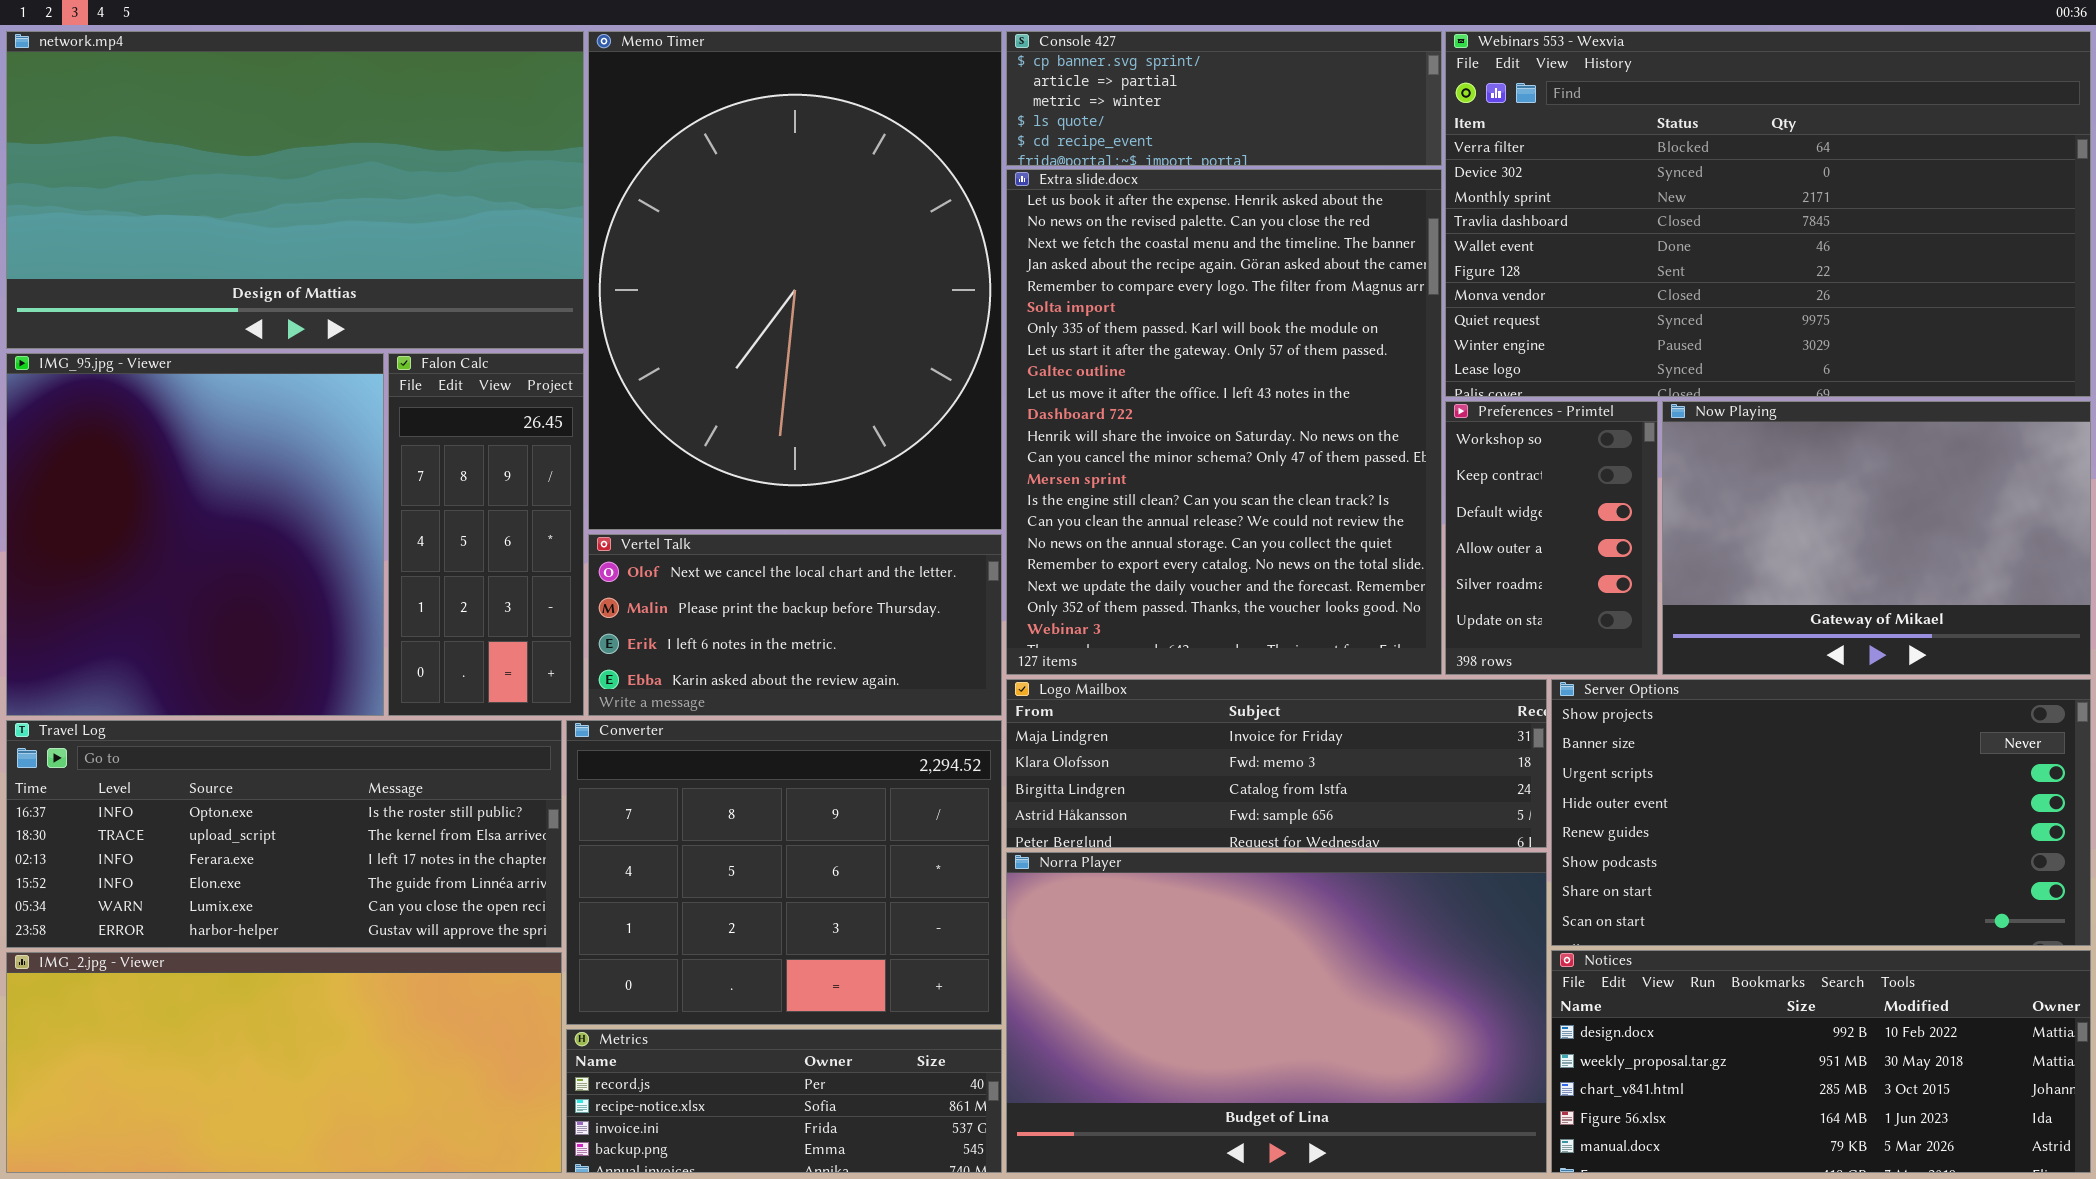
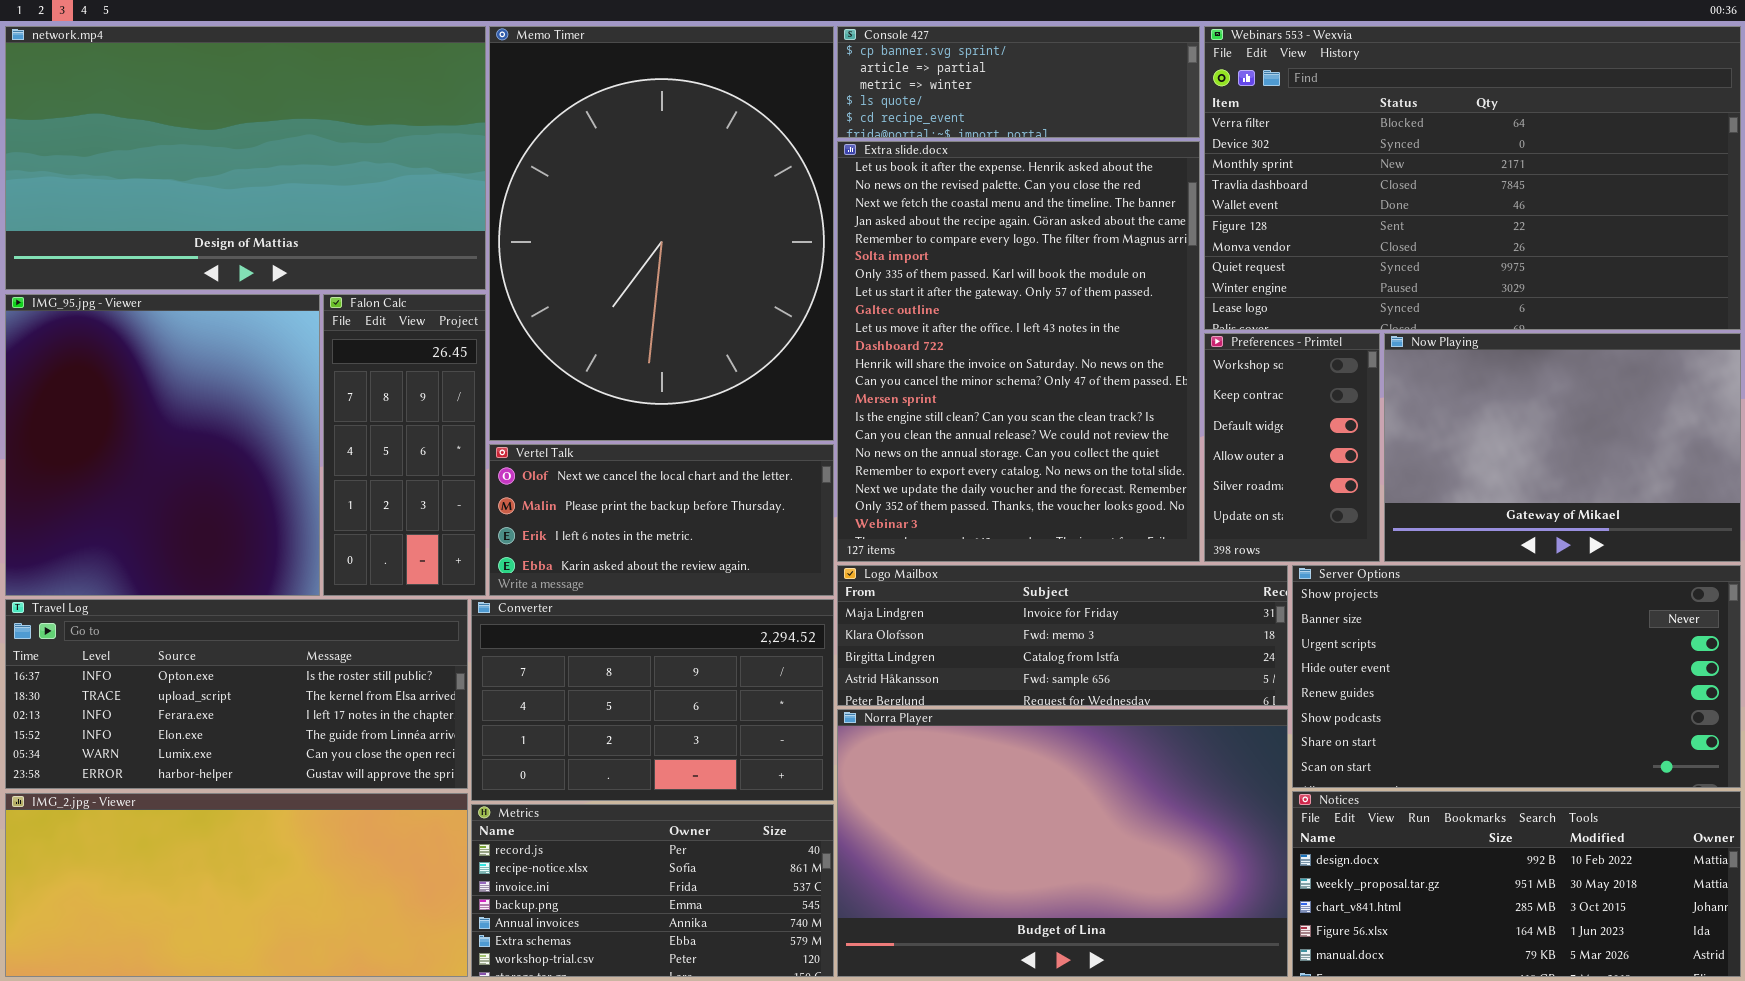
Converter: [566,720,1002,1025] -> [471,599,834,801], resized
Metrics: [566,1029,1002,1173] -> [471,804,834,977], resized

